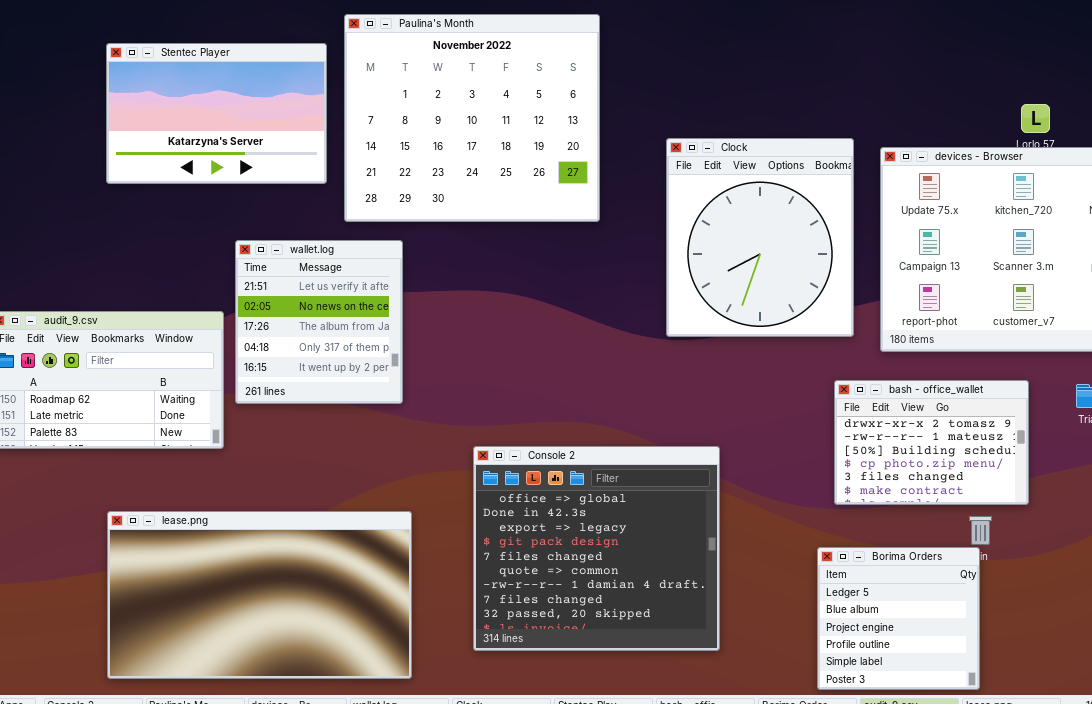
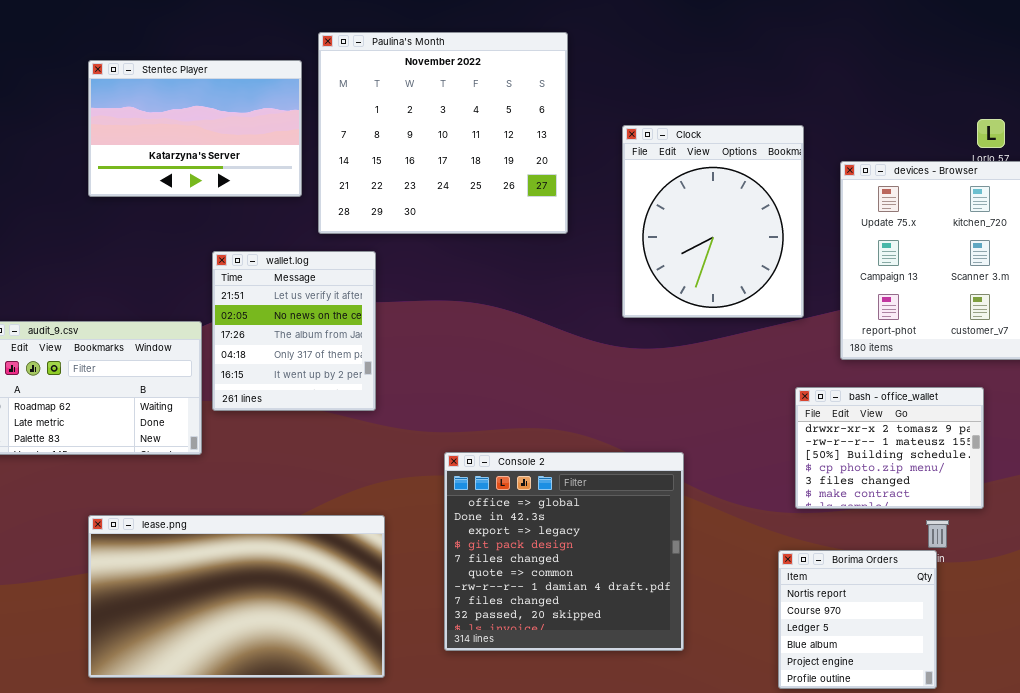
Clock: [666,138,854,337] -> [622,125,804,318], moved
Borima Orders: [817,547,980,690] -> [778,550,937,689], scrolled up 2 rows

